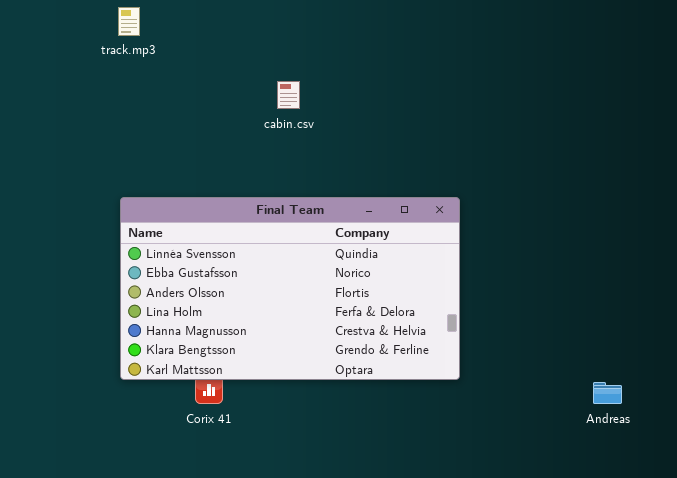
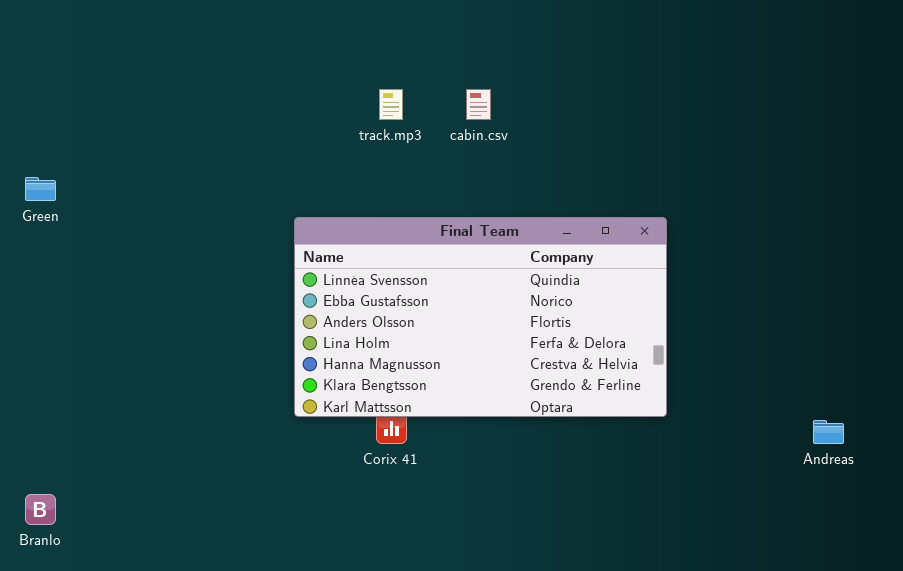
track.mp3: [118,7,140,36] -> [379,89,403,120], moved

